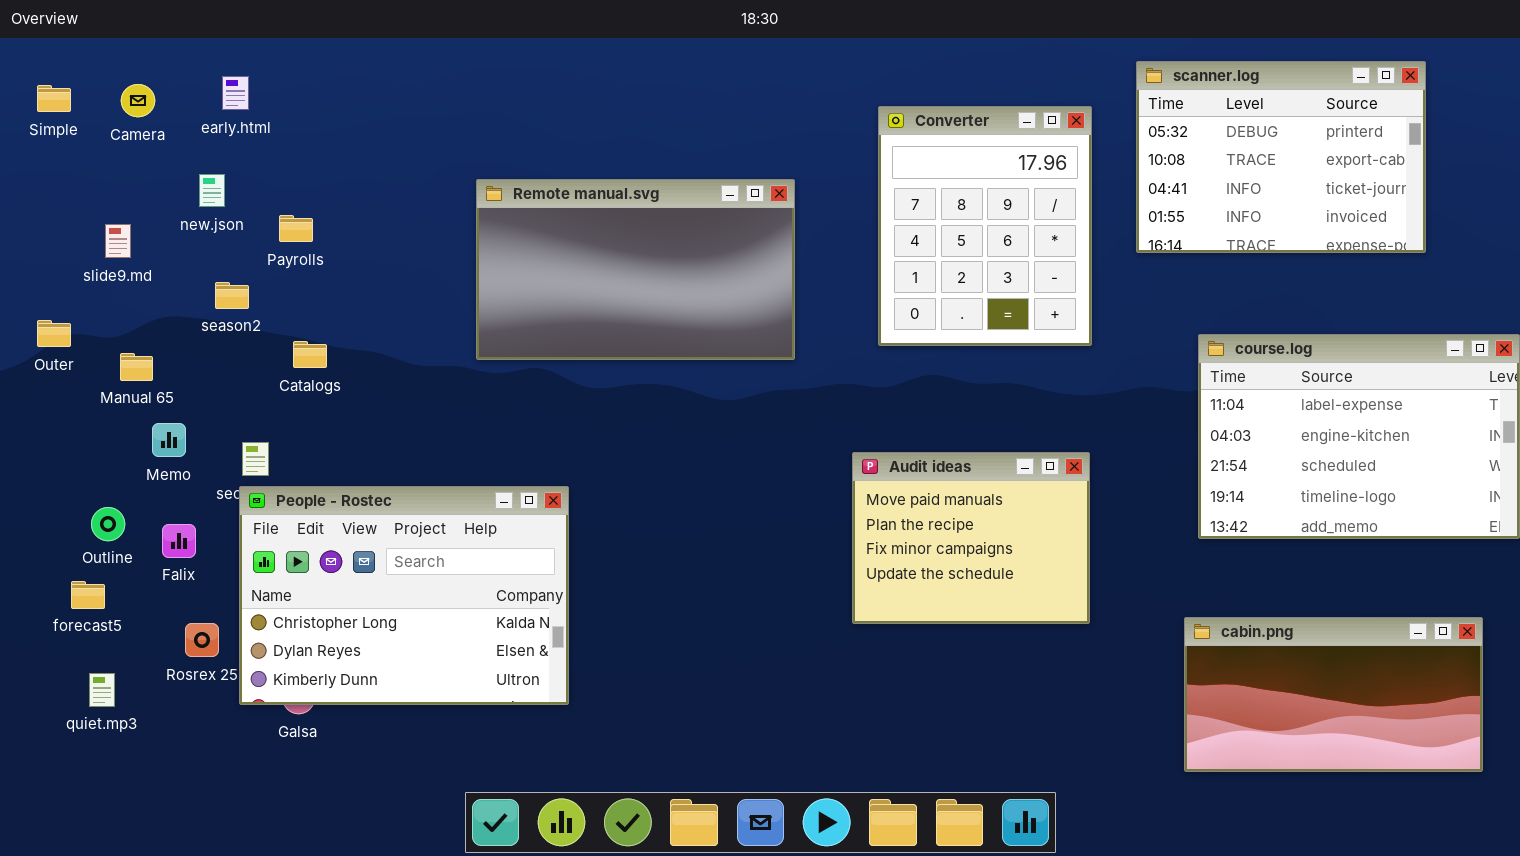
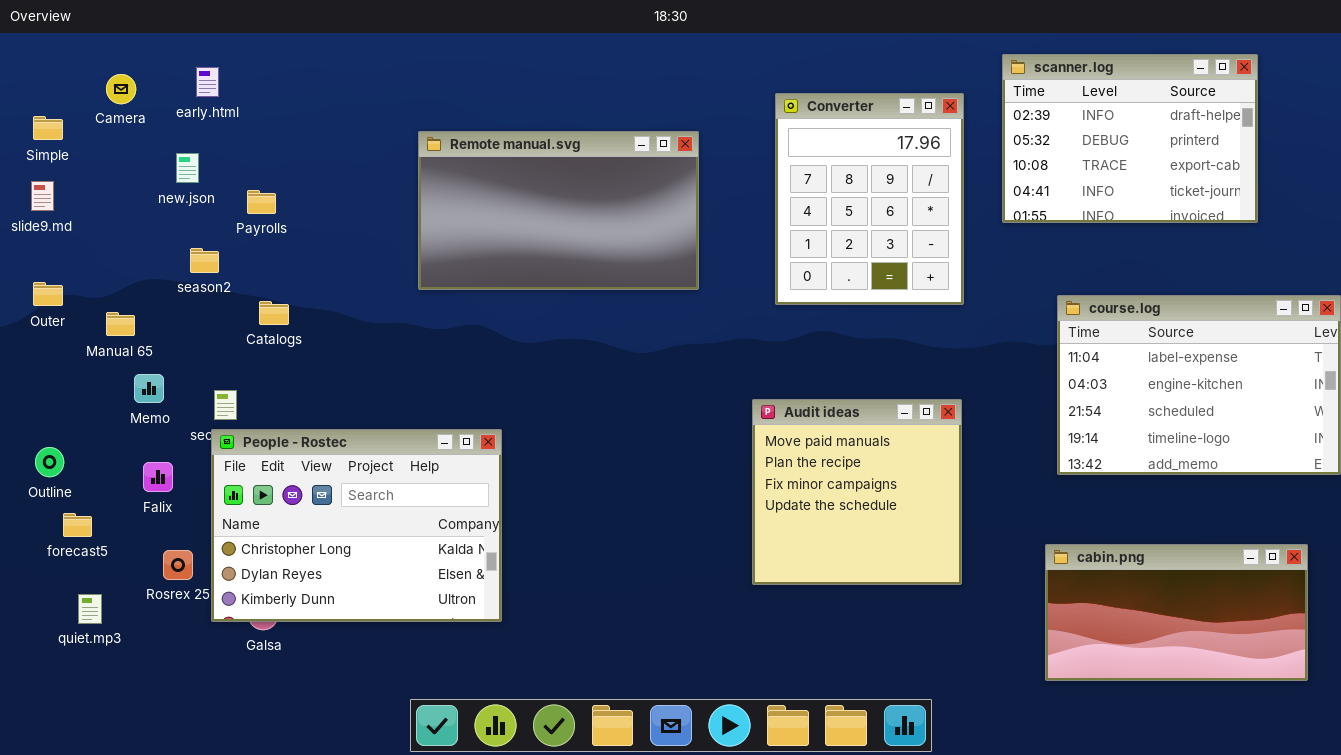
scanner.log: [1136,61,1426,253] -> [1002,54,1258,223], scrolled up 1 row
Simple: [37,85,71,112] -> [33,116,63,140], moved
Remote manual.svg: [476,179,795,360] -> [418,131,699,290], moved
slide9.md: [105,224,131,258] -> [31,181,54,211], moved
Audit ideas: [852,452,1090,624] -> [752,399,962,585], resized
Outline: [91,507,125,541] -> [35,447,64,477], moved

